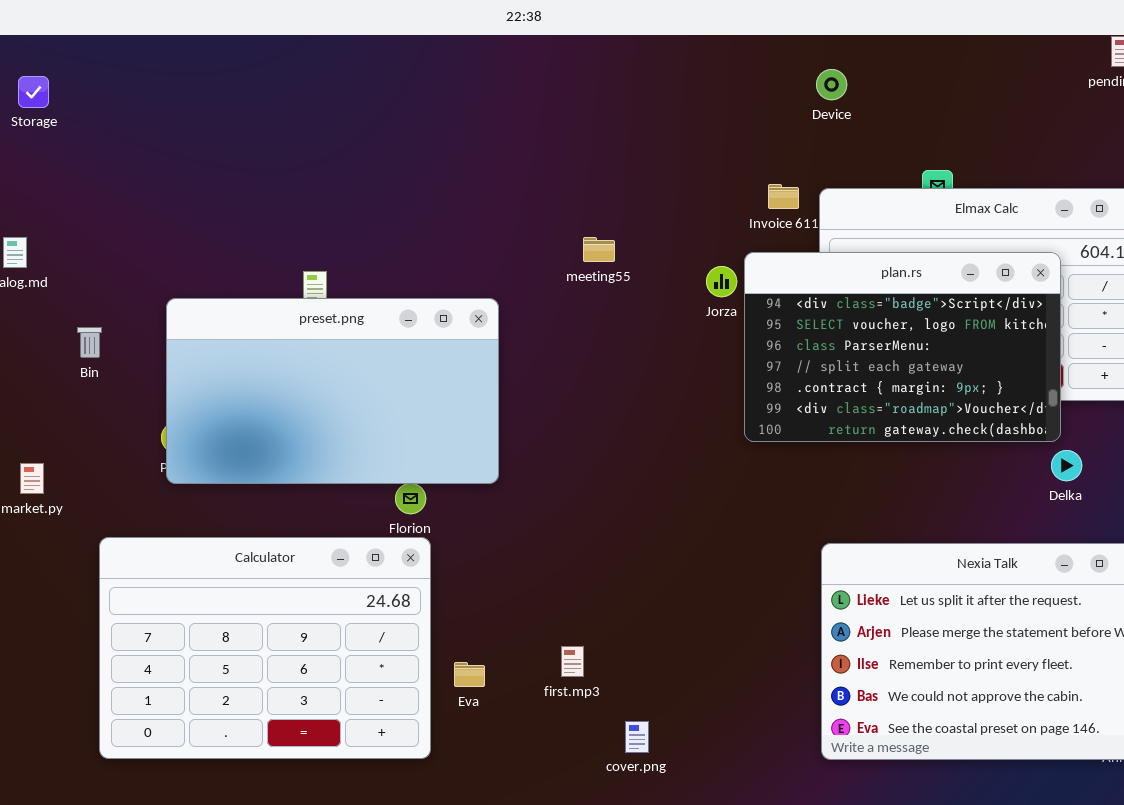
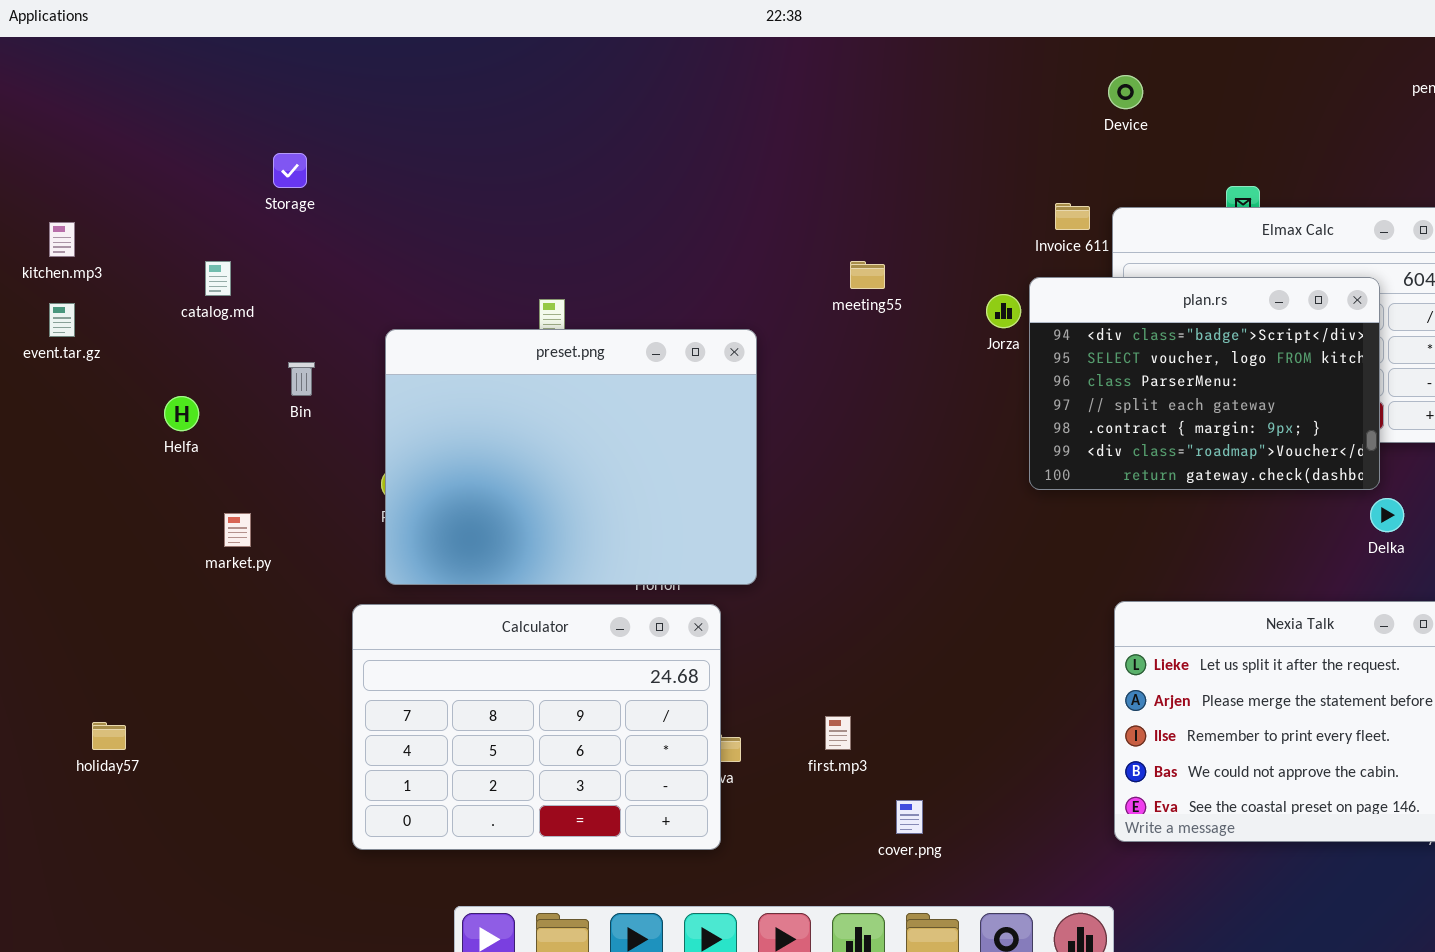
Storage: [18,76,49,108] -> [273,153,307,188], moved
preset.png: [166,298,499,484] -> [385,329,757,585], resized
Calculator: [99,537,431,759] -> [352,604,721,850], moved

